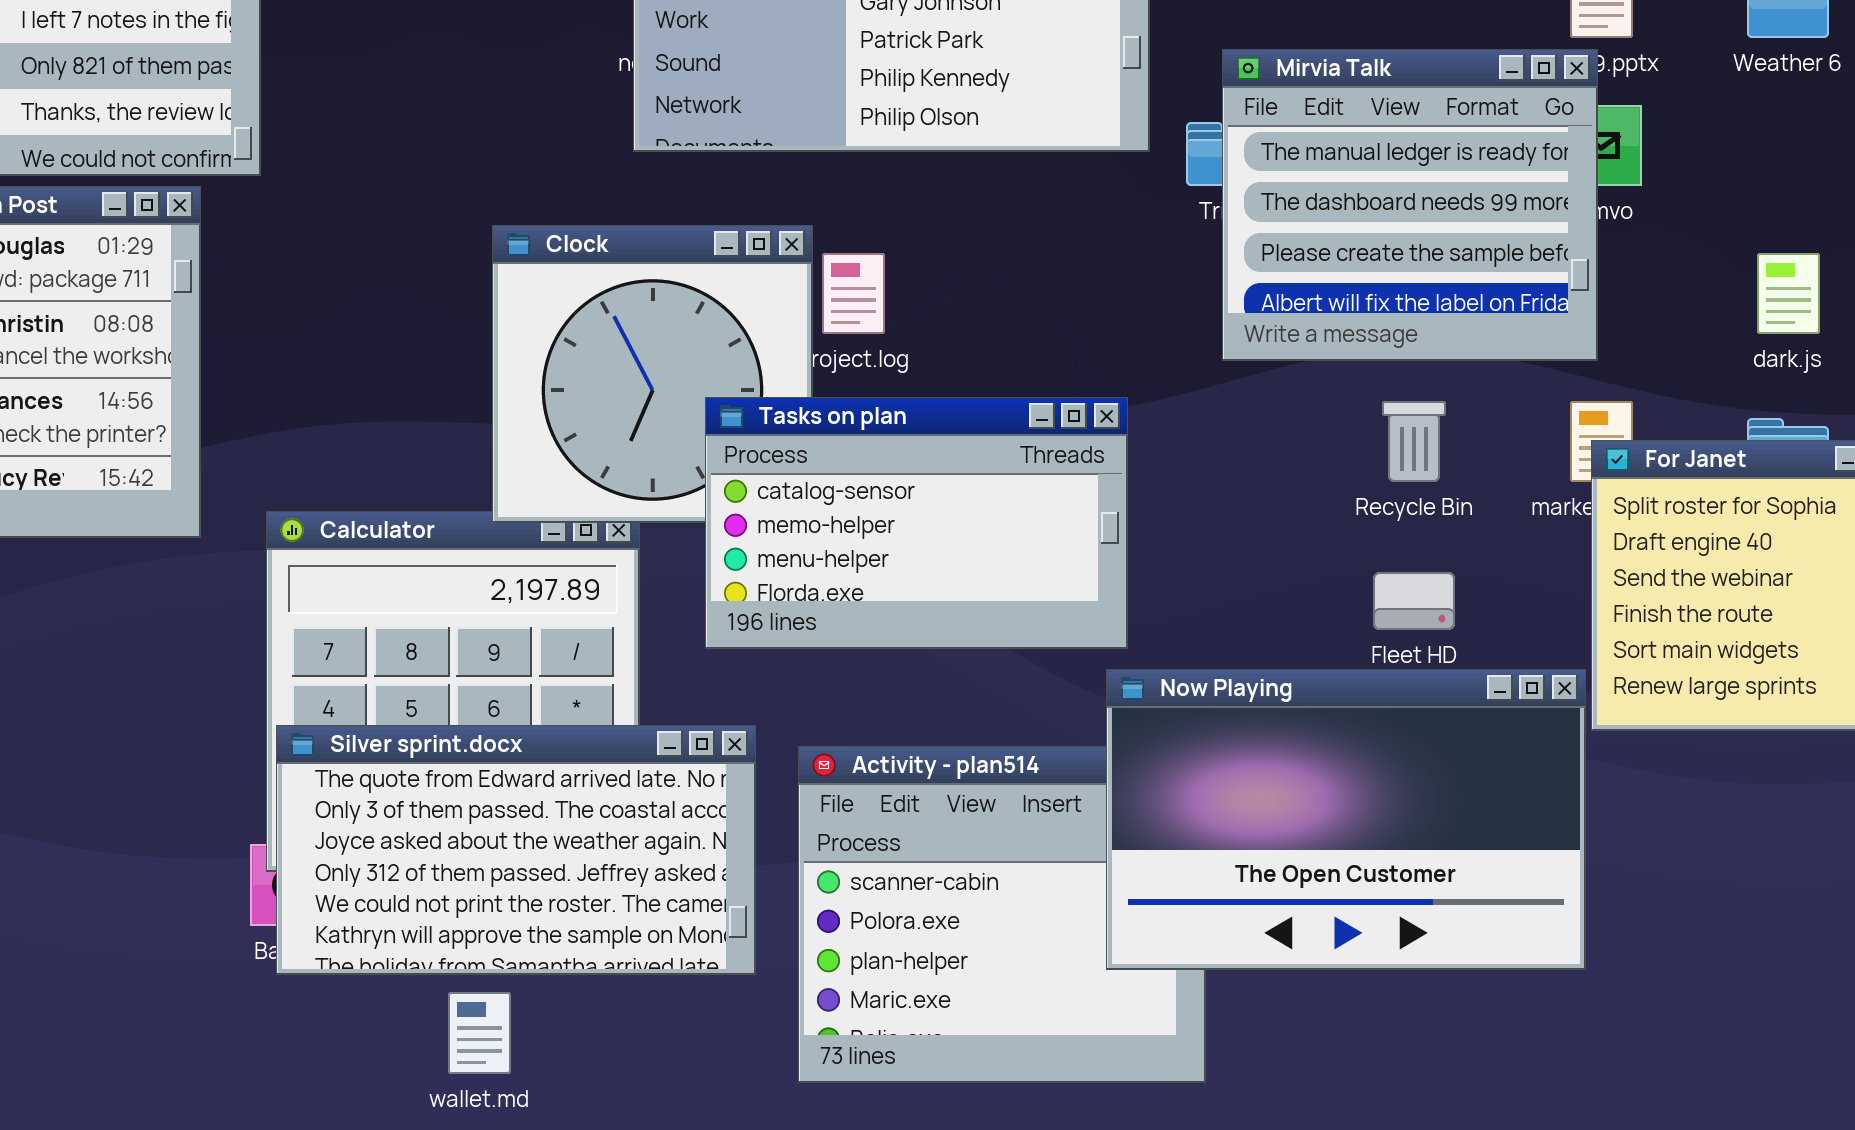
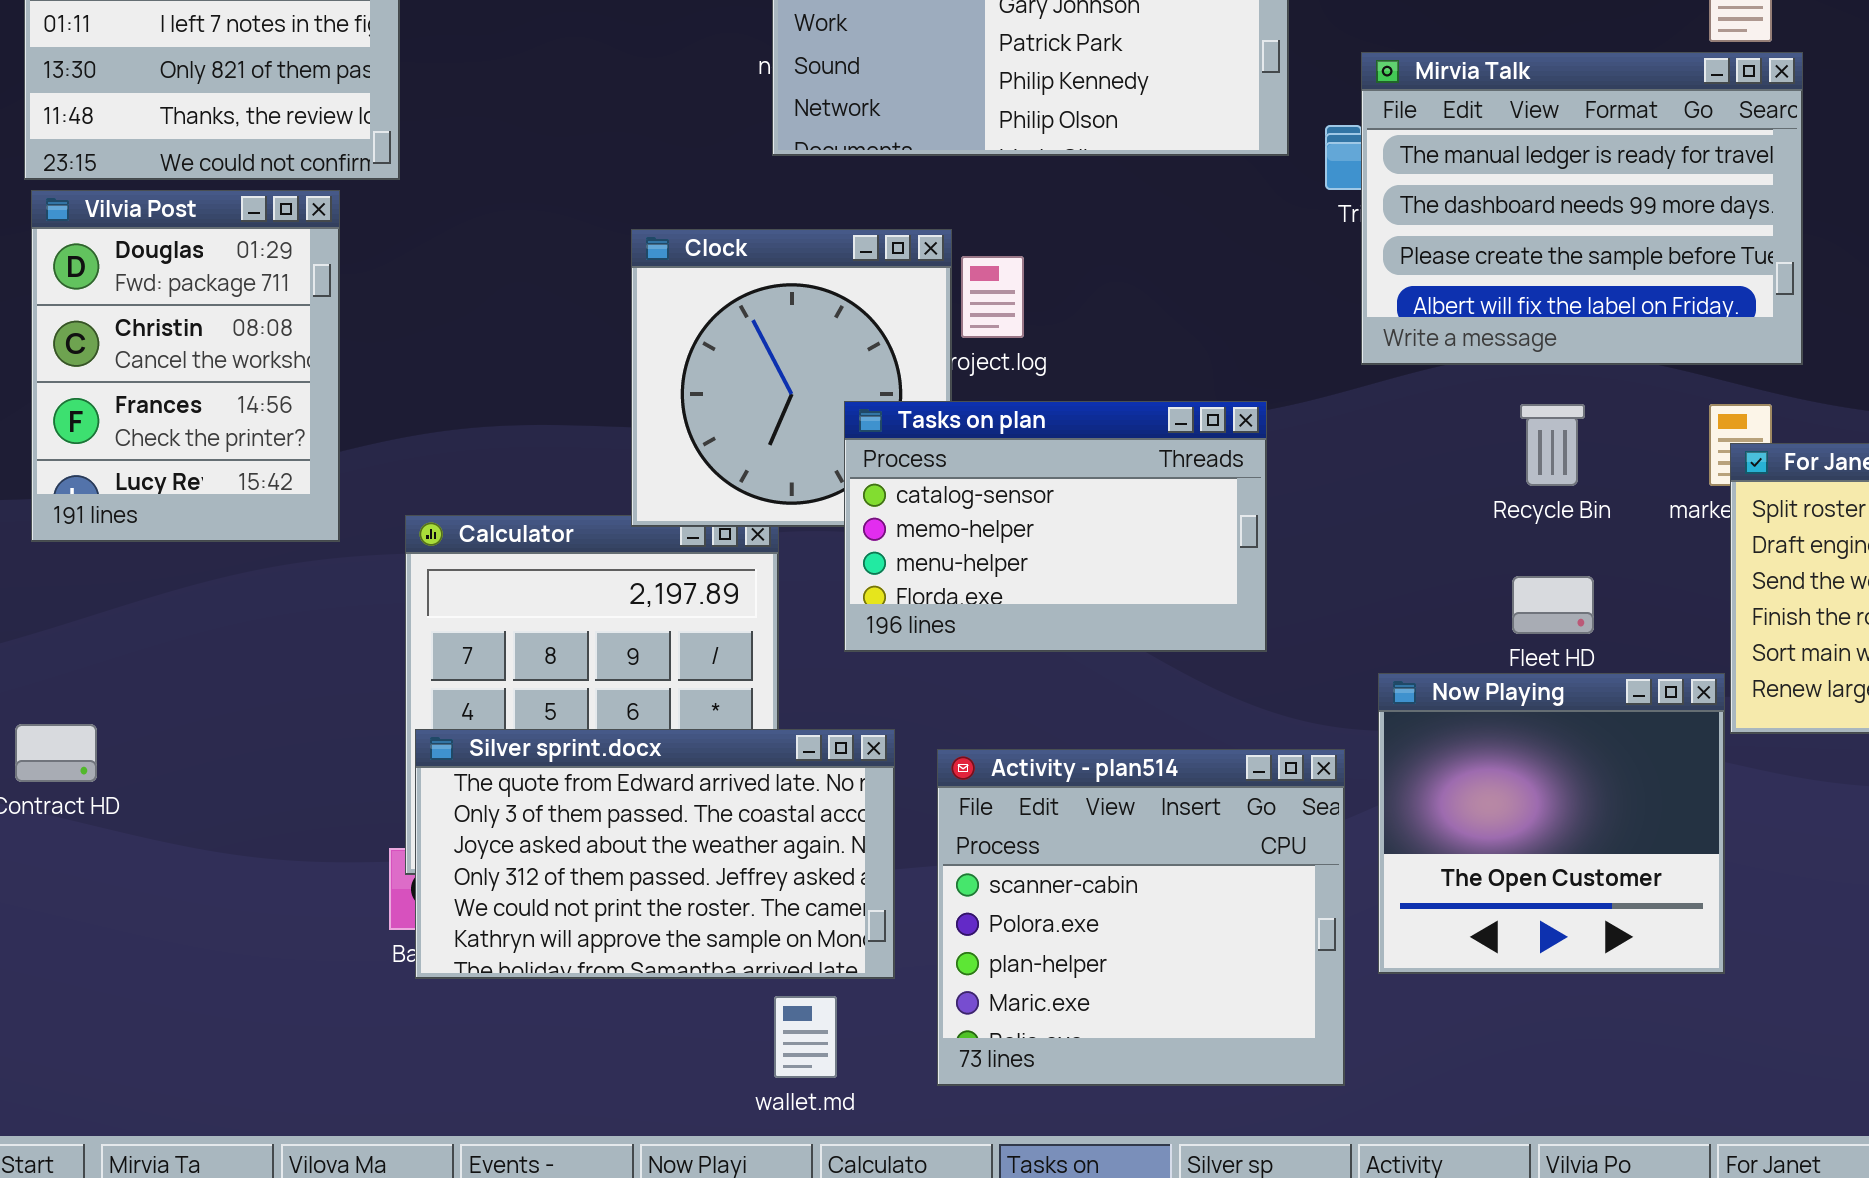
Mirvia Talk: [1222,49,1598,361] -> [1361,52,1803,365], resized
Now Playing: [1106,669,1586,970] -> [1378,673,1725,974], resized
wallet.md: [448,992,511,1074] -> [774,996,837,1078], moved

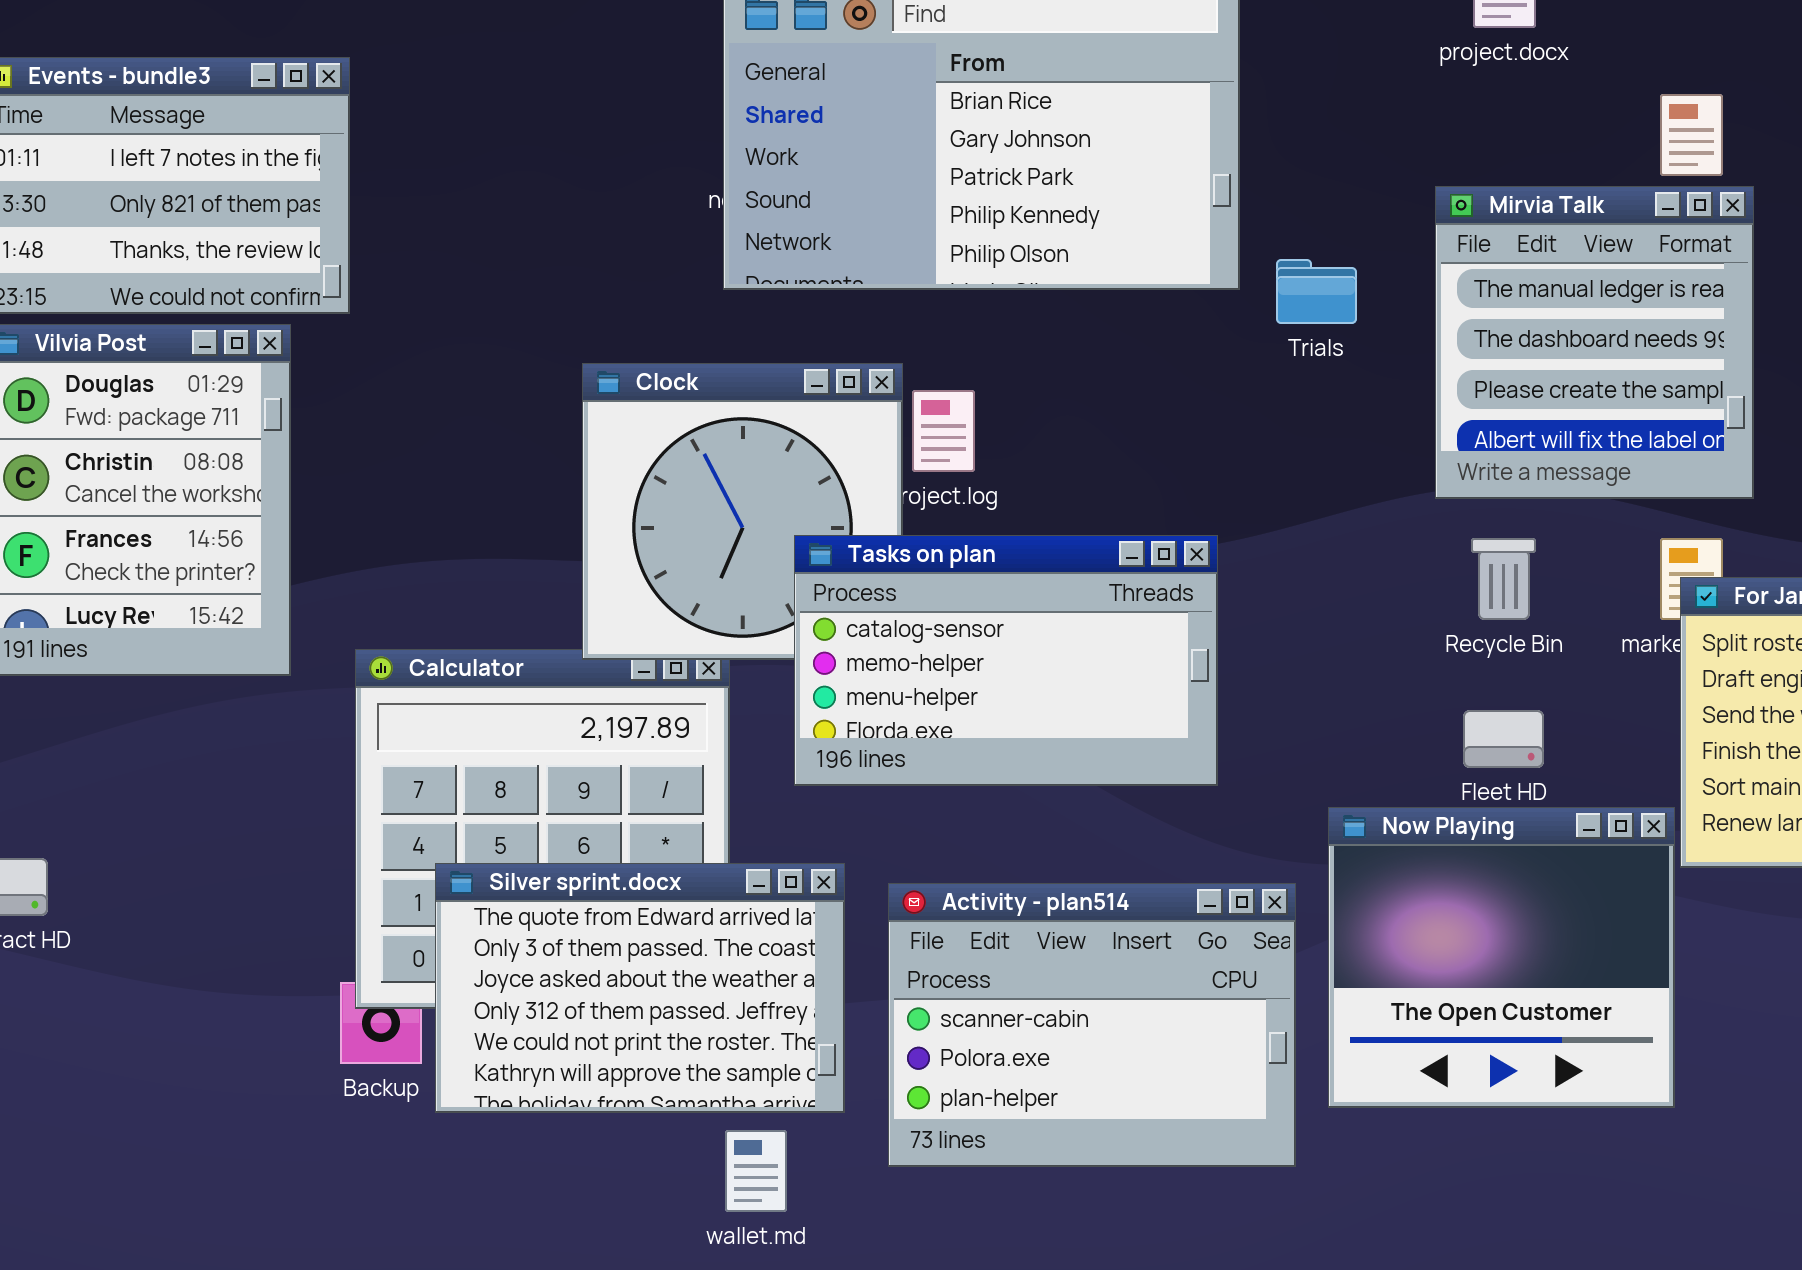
Mirvia Talk: [1361,52,1803,365] -> [1435,186,1754,499], resized
Silver sprint.docx: [415,729,895,979] -> [435,863,845,1113], resized
Activity - plan514: [937,749,1345,1086] -> [888,883,1296,1167], resized

